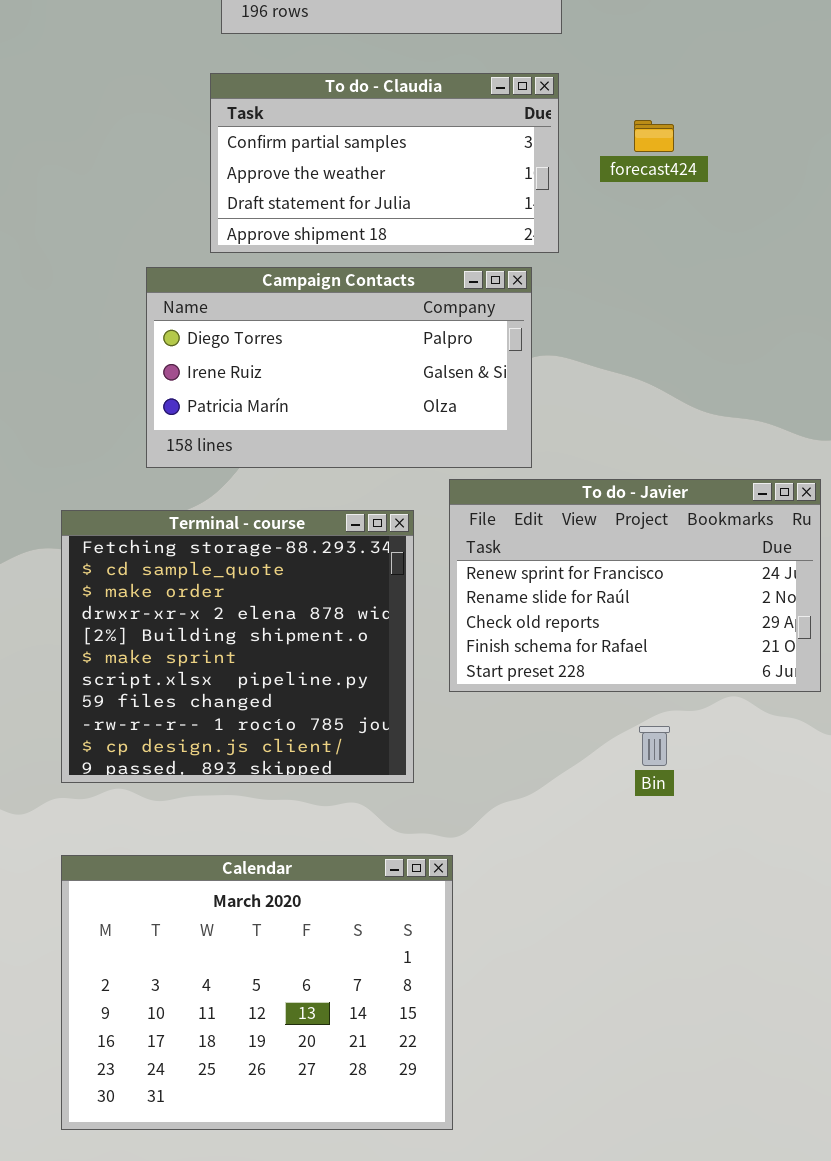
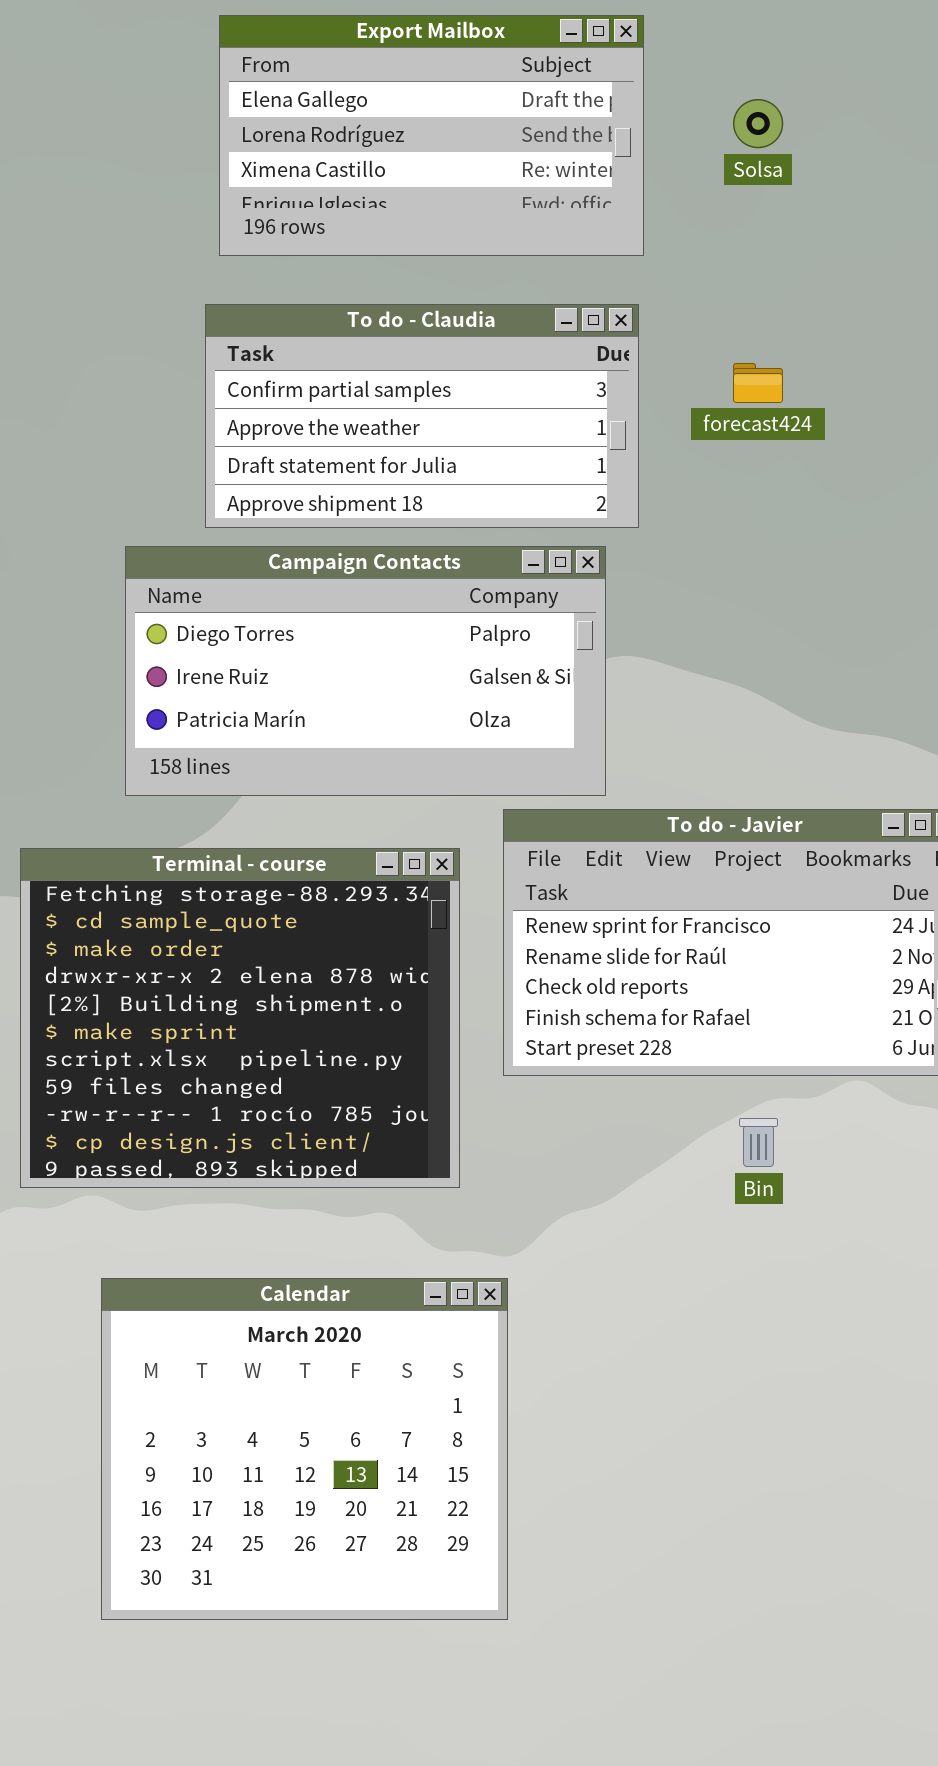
Calendar: [61,855,453,1130] -> [101,1278,508,1620], resized

